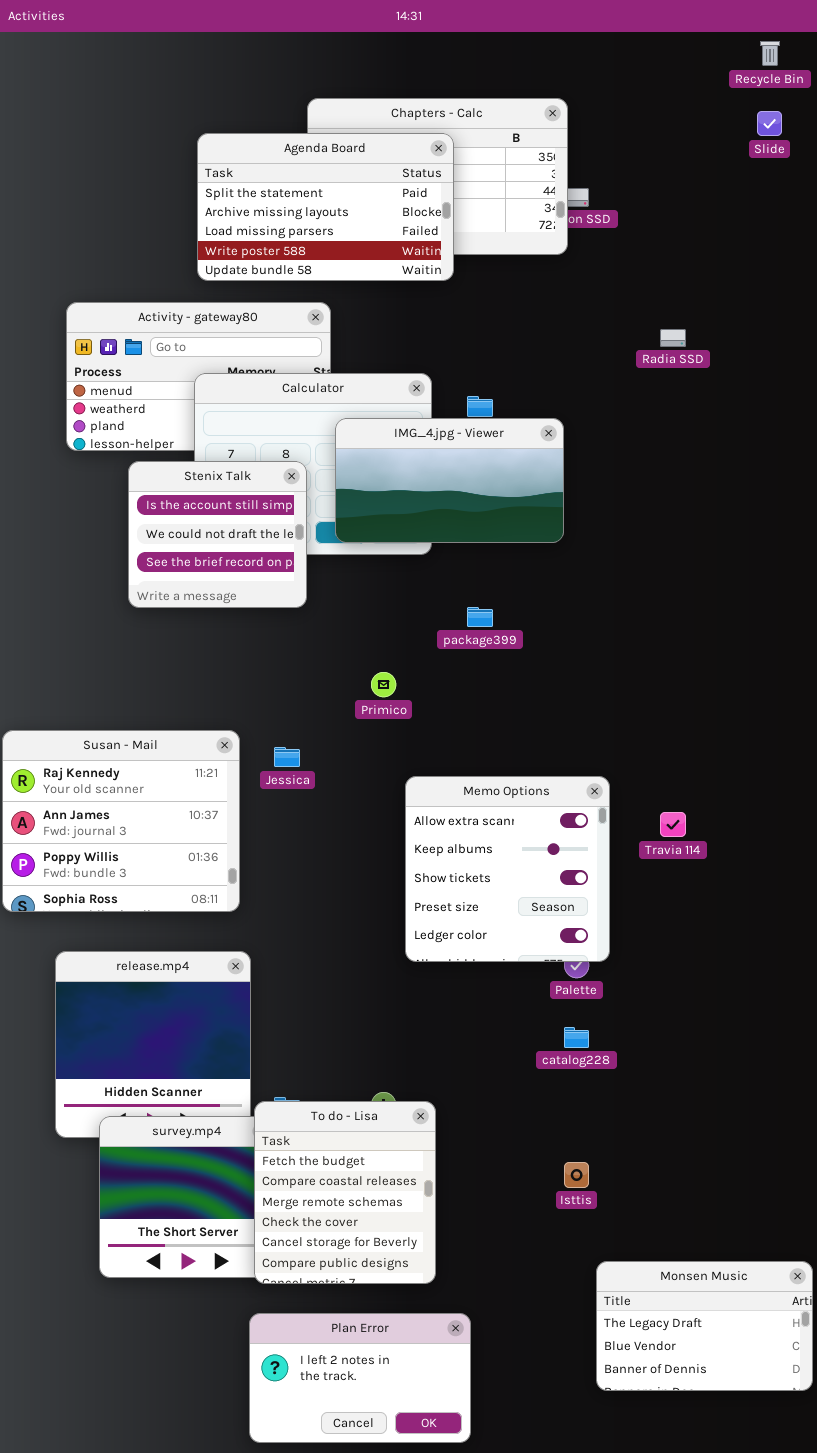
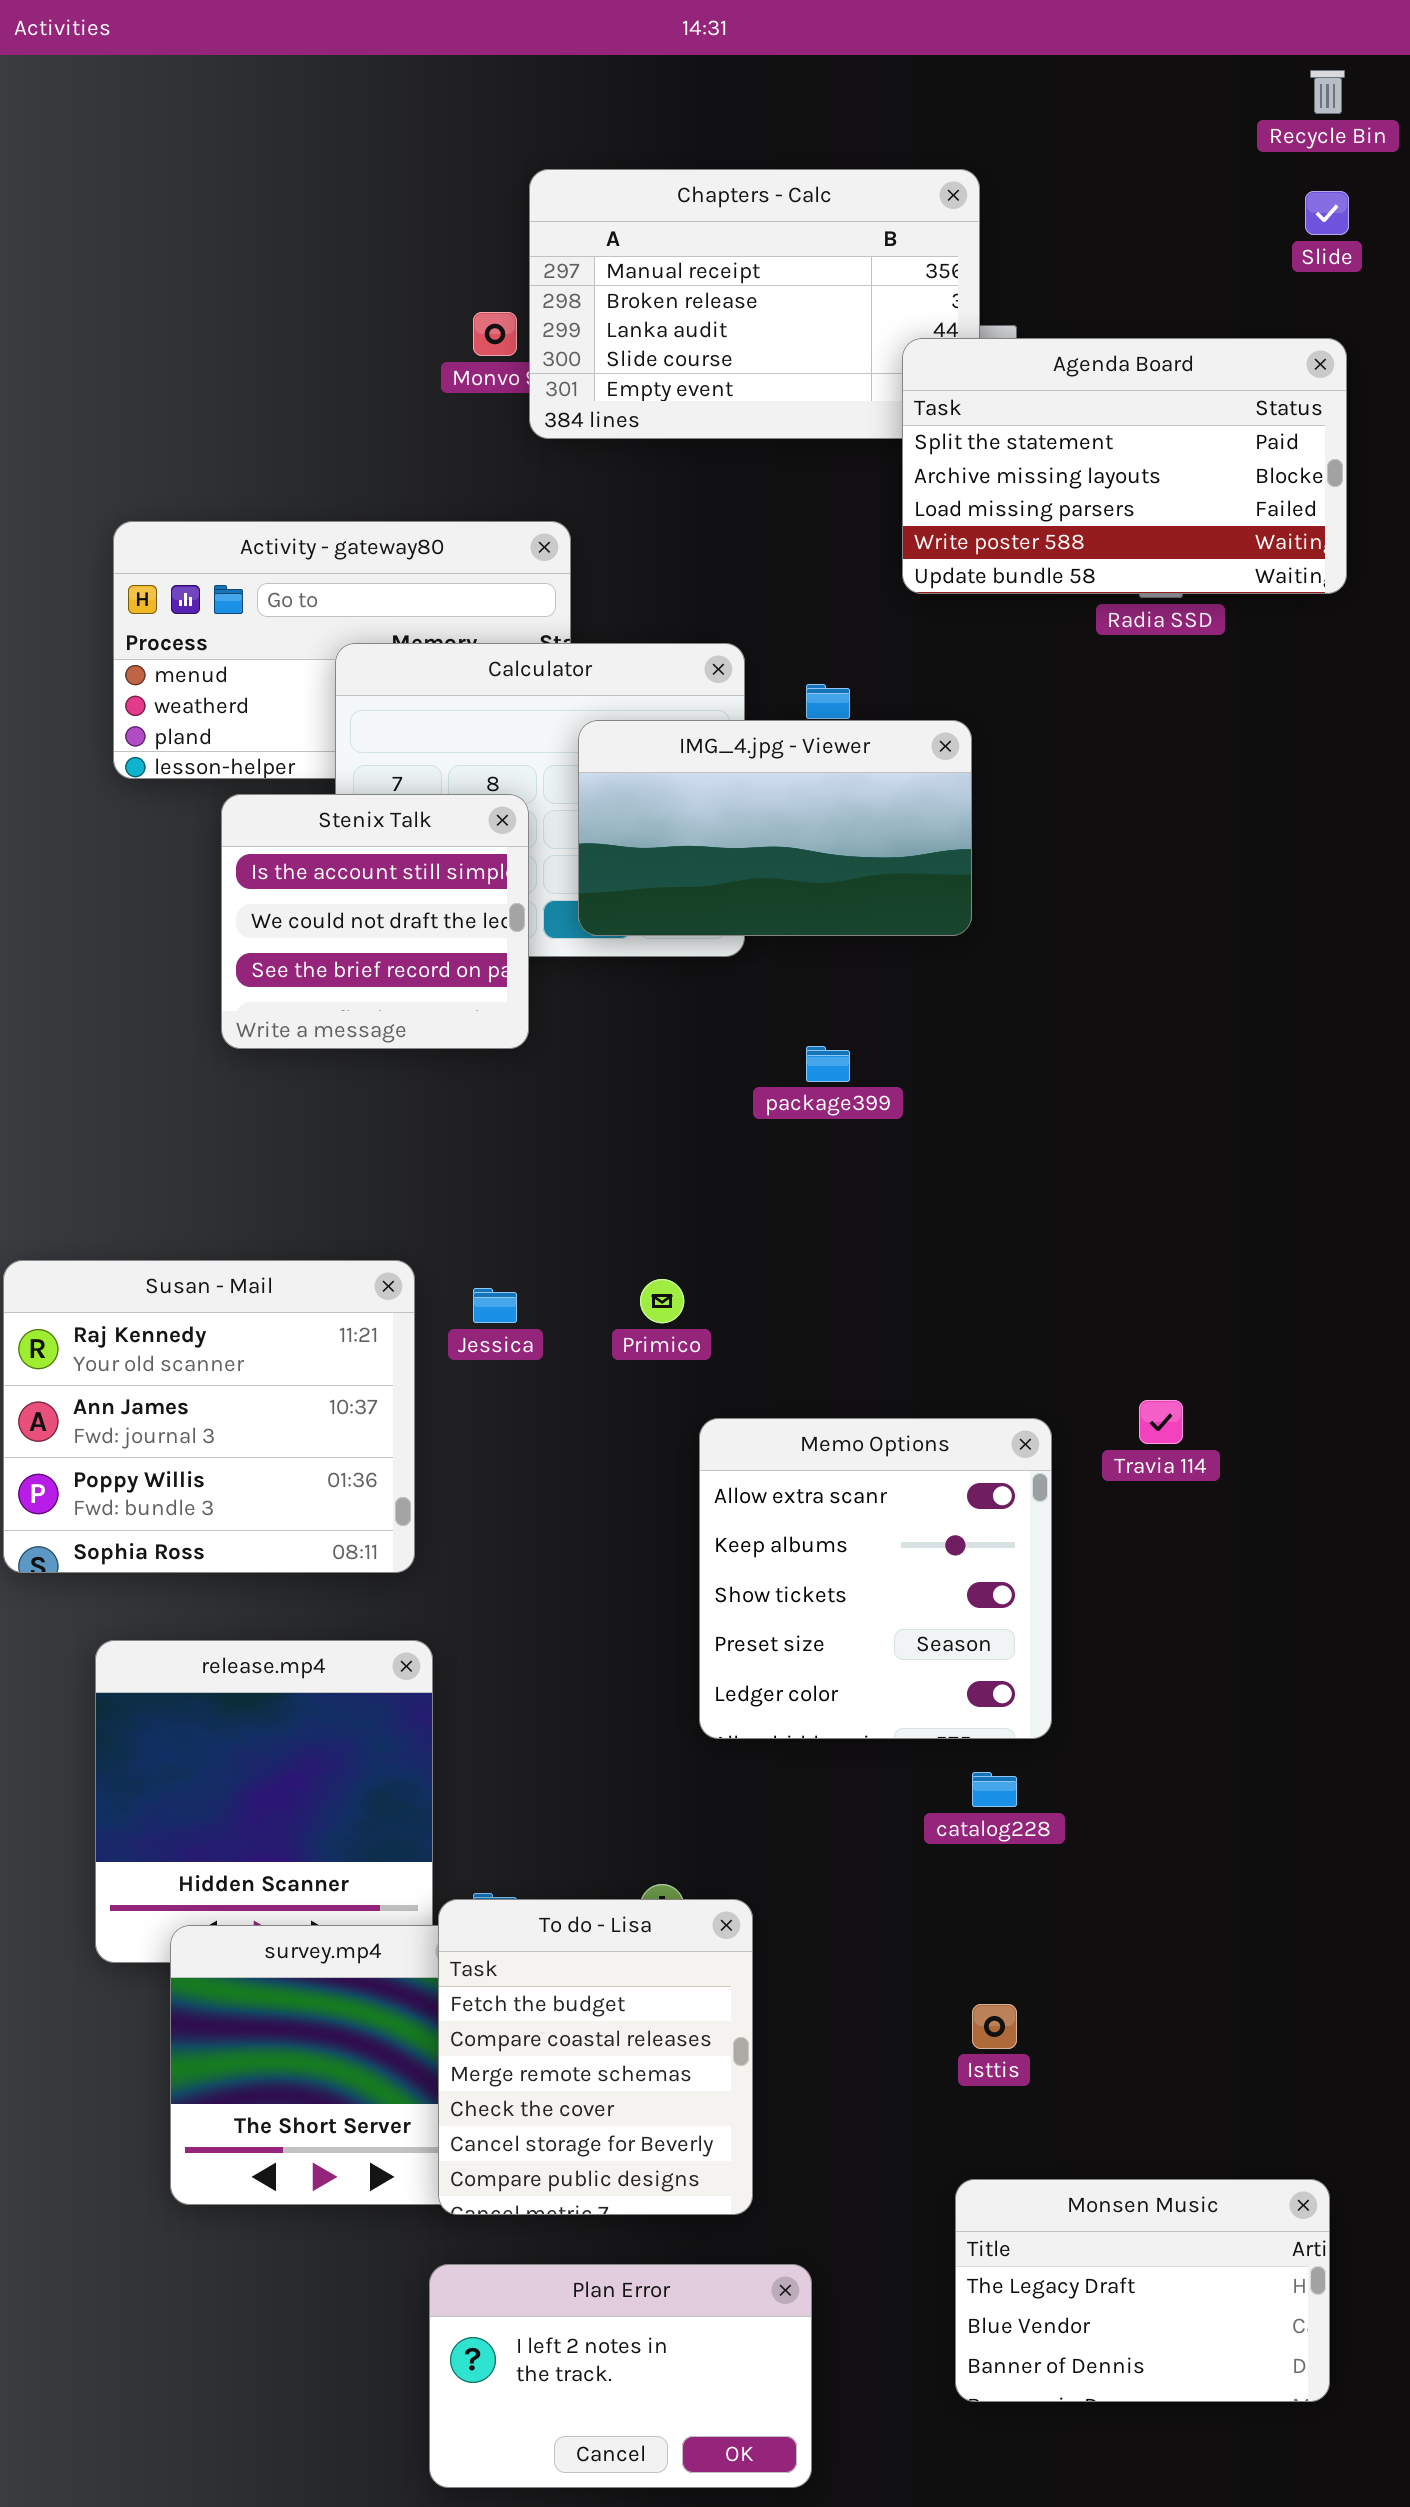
Agenda Board: [197,133,454,281] -> [902,338,1347,594], moved
Primico: [371,672,396,697] -> [640,1279,684,1323], moved
Memo Options: [405,776,610,962] -> [699,1418,1052,1739], moved
Monsen Music: [596,1261,813,1391] -> [955,2179,1330,2402], moved

